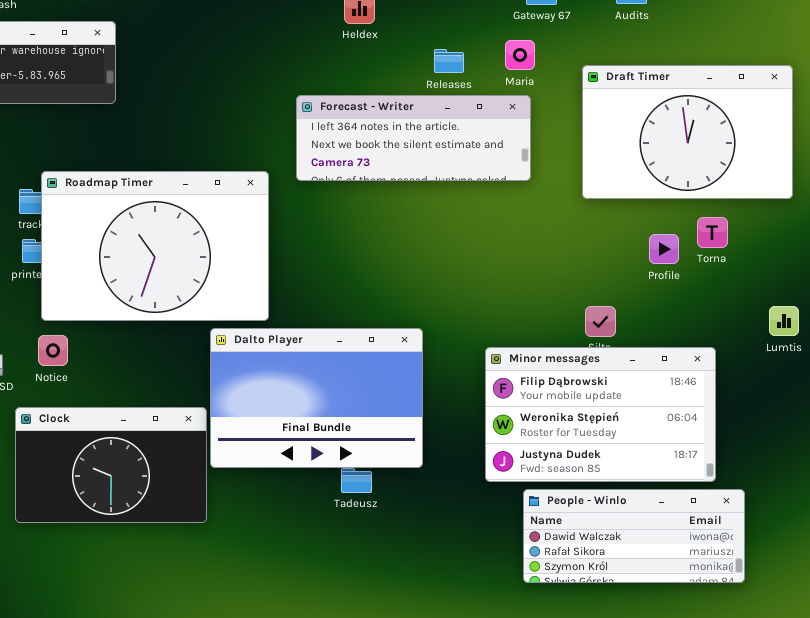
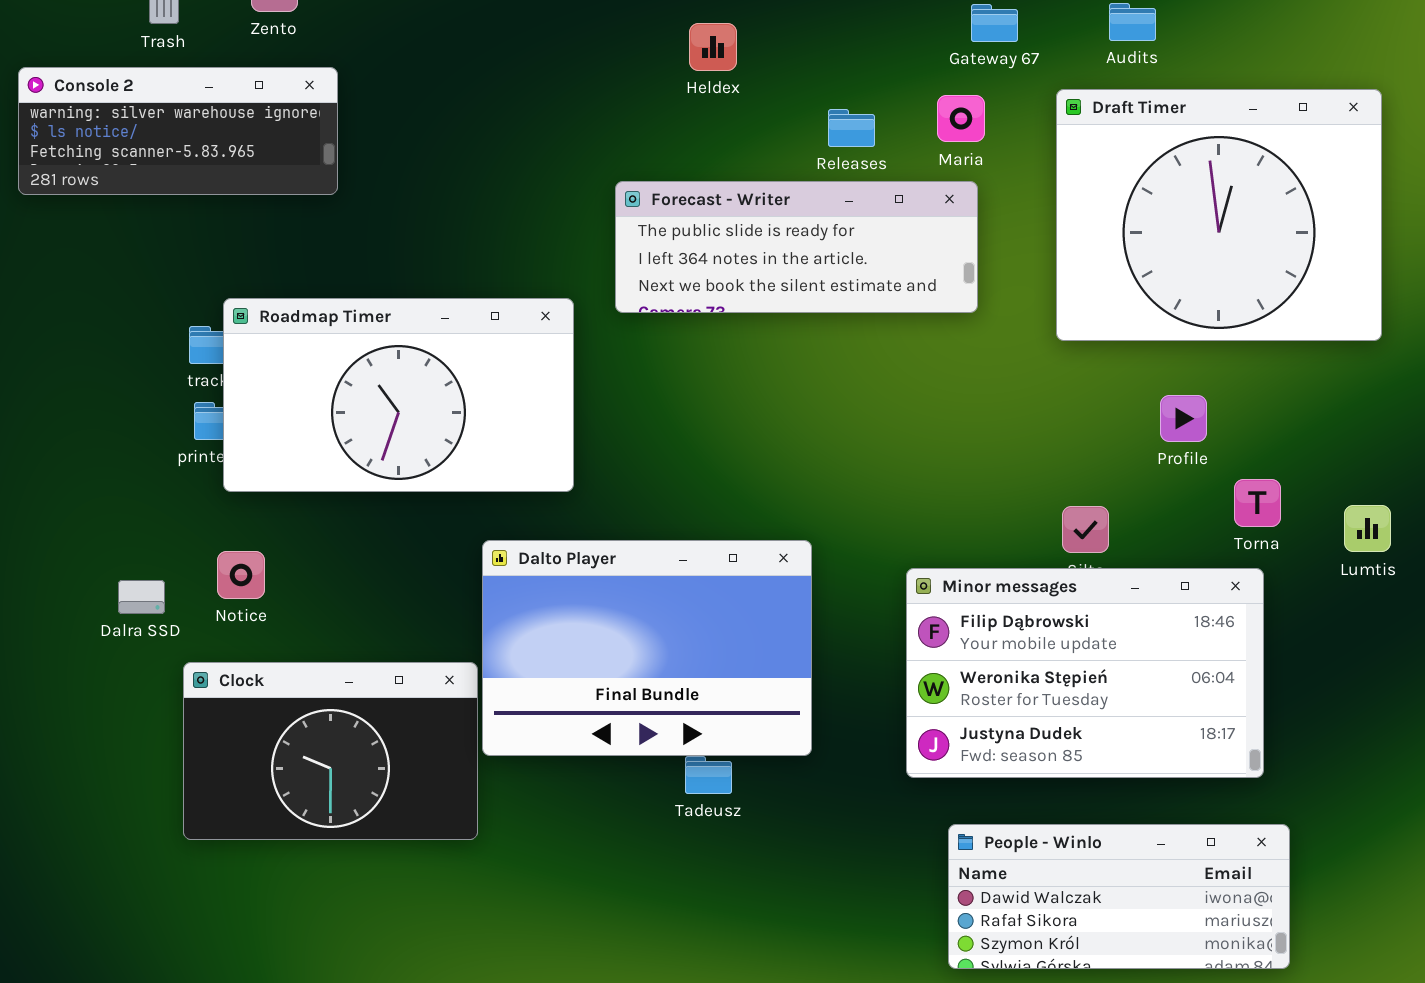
Draft Timer: [582,65,793,199] -> [1056,89,1382,341], resized
Forecast - Writer: [296,95,531,181] -> [615,181,978,313], scrolled up 1 row
Roadmap Timer: [41,171,269,321] -> [223,298,574,492], resized
Torna: [697,217,728,248] -> [1234,479,1281,527], moved
People - Winlo: [523,489,745,583] -> [948,824,1290,969], moved

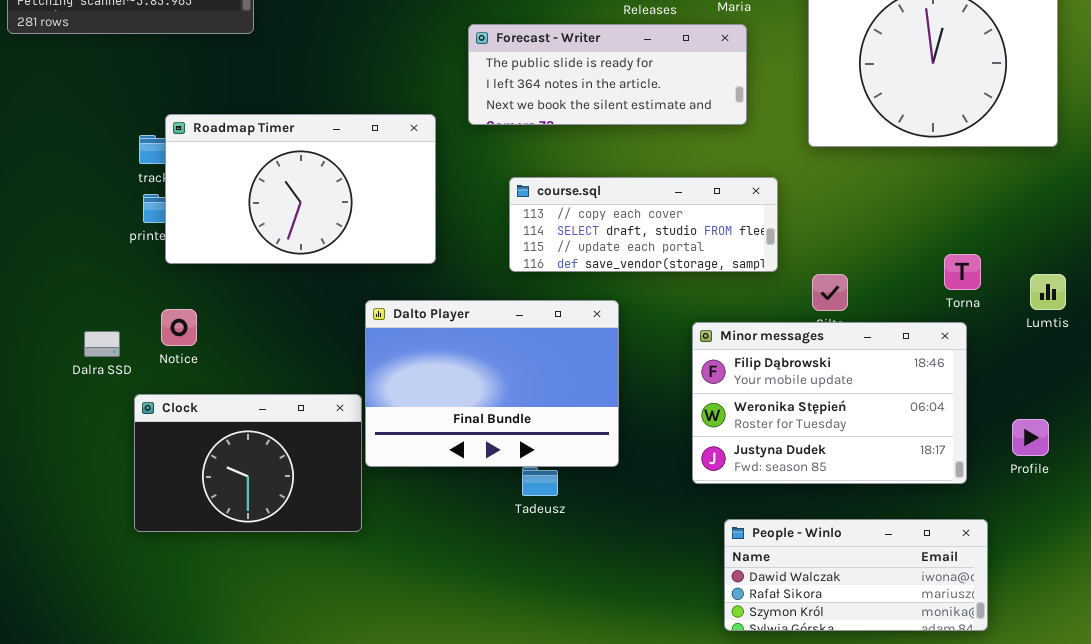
course.sql: none -> [509,177,778,272], opened
Profile: [1160,395,1207,442] -> [1012,419,1049,456], moved

